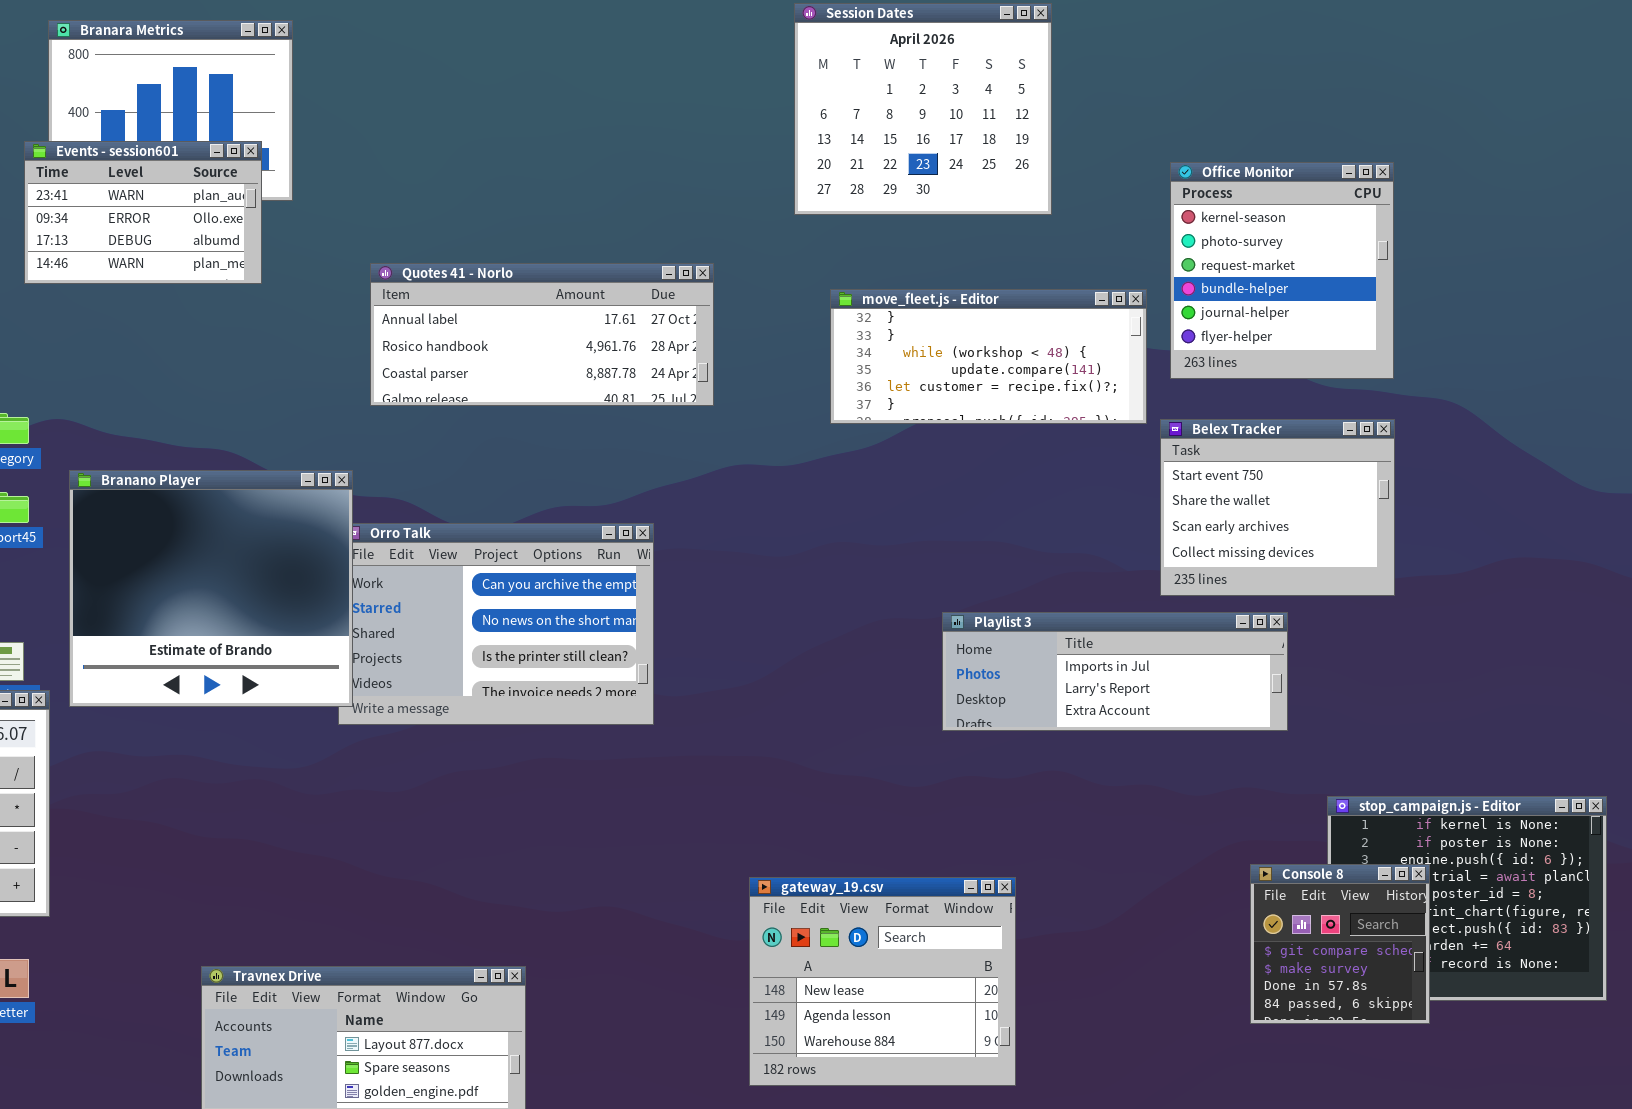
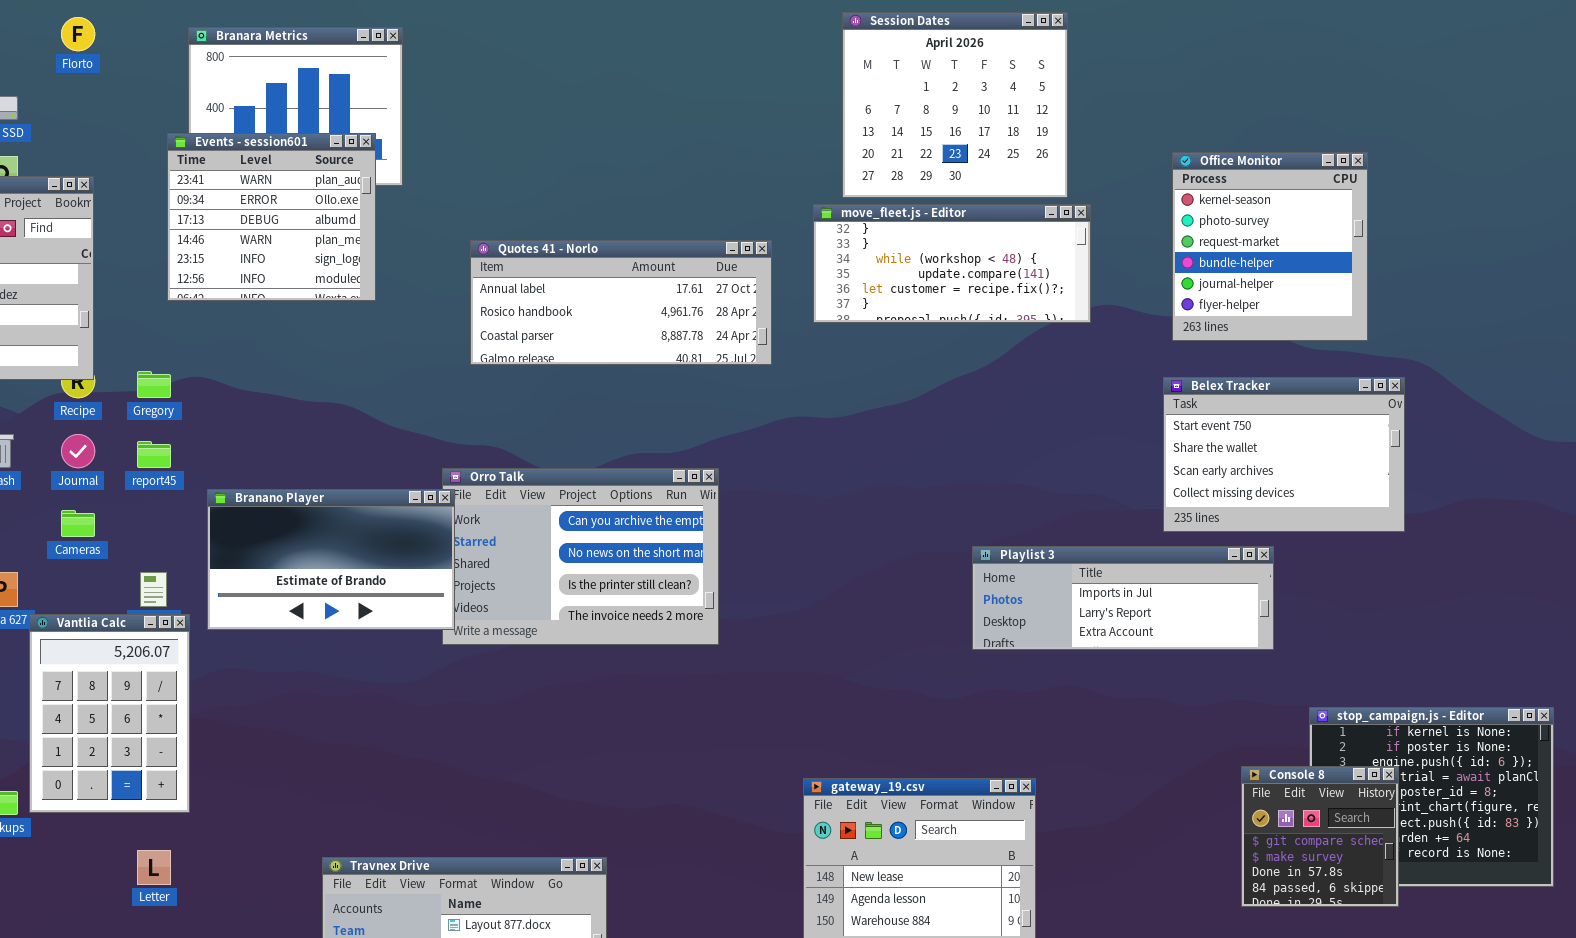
Events - session601: [24,141,262,284] -> [167,133,376,301], resized
move_fleet.js - Editor: [830,289,1147,424] -> [813,204,1091,323], moved
Belex Tracker: [1160,419,1395,596] -> [1163,377,1405,532], resized
Branano Player: [69,470,353,707] -> [207,489,455,630], resized

